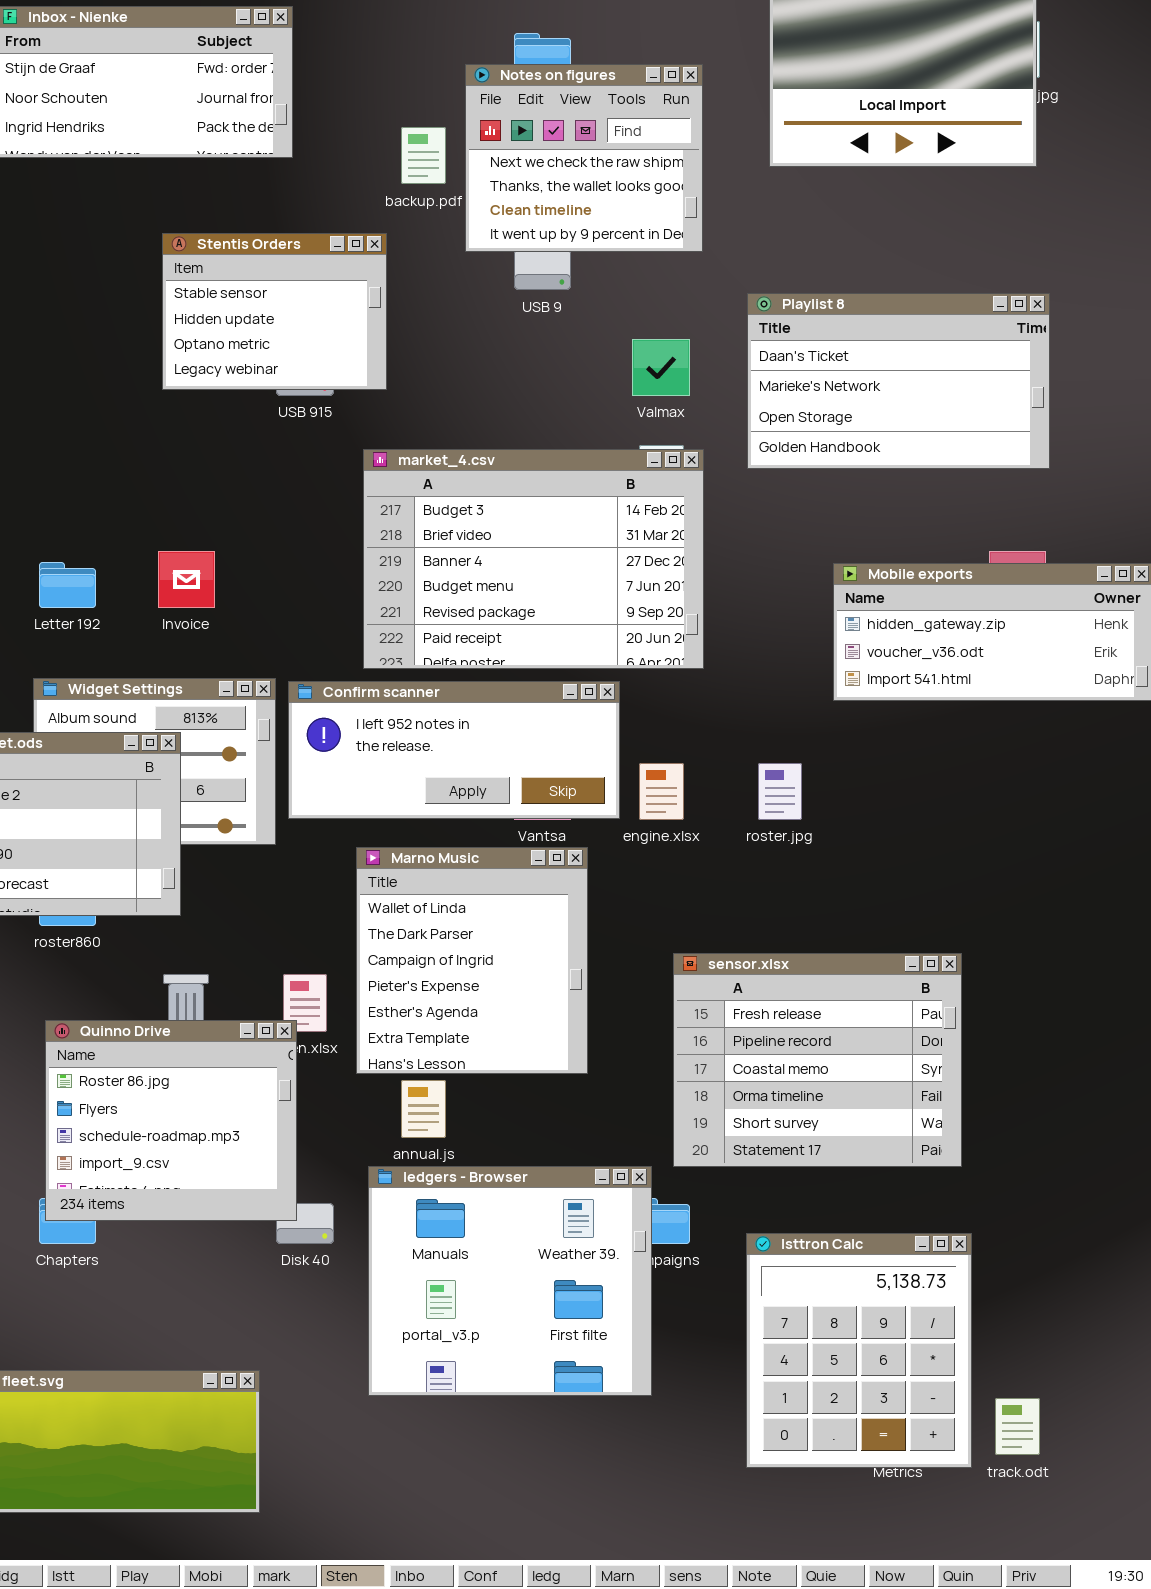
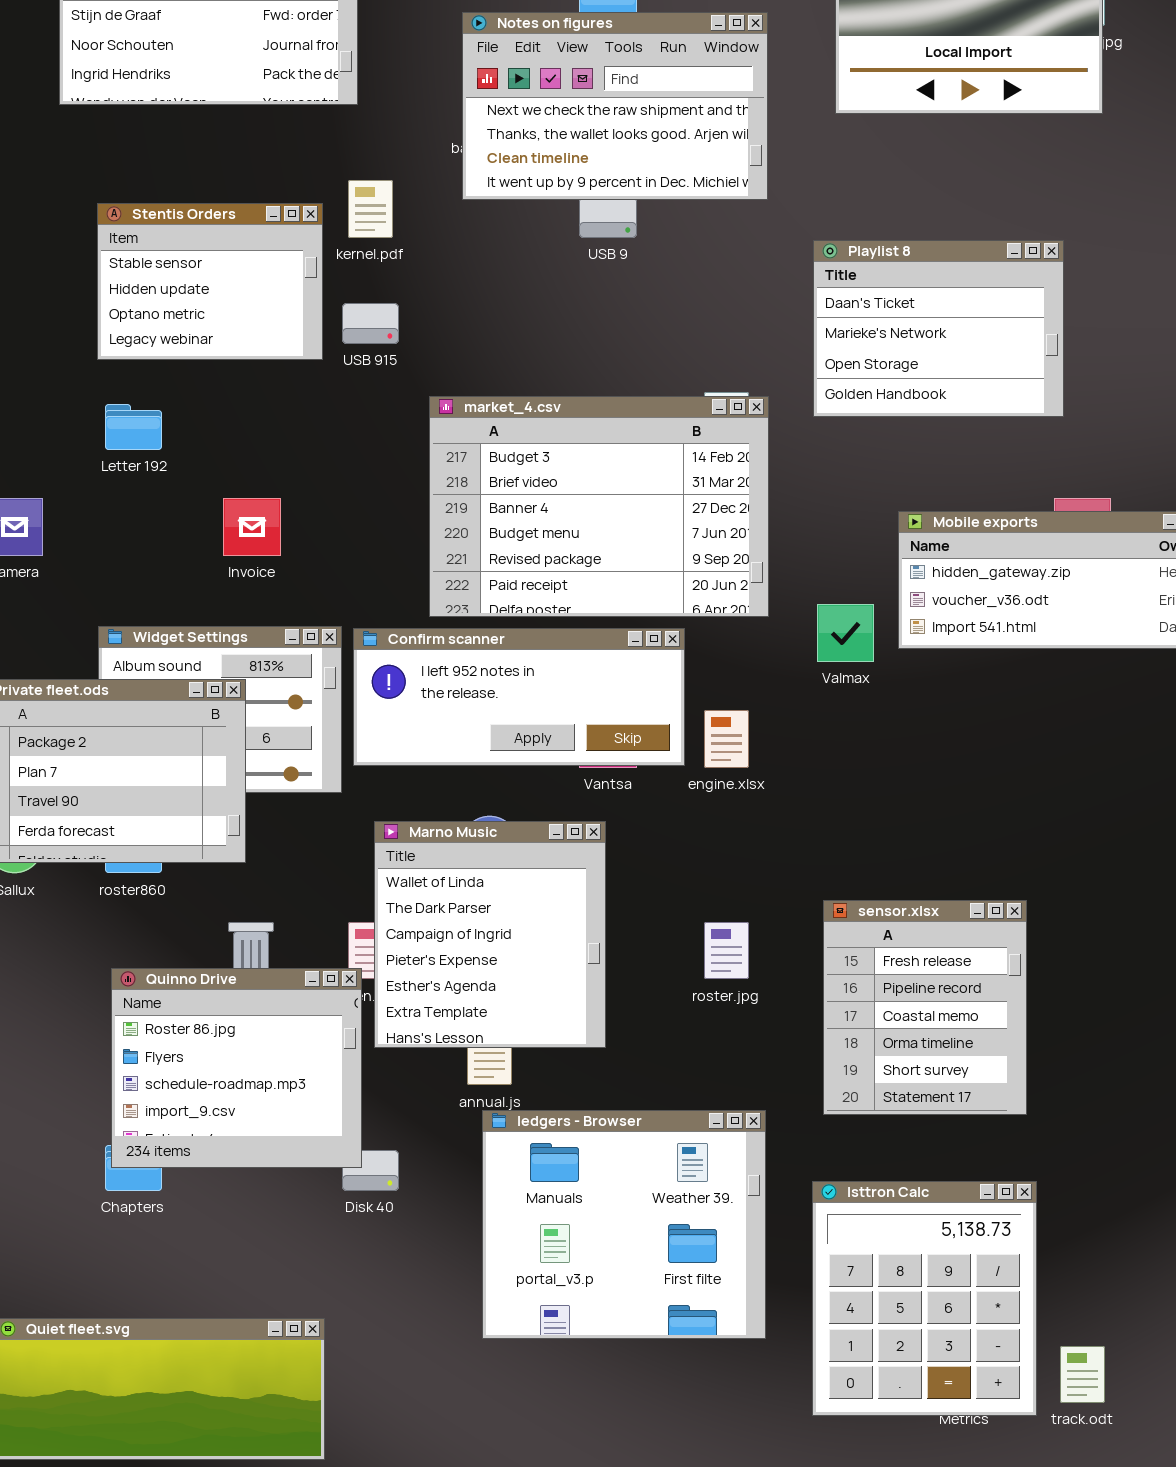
Notes on figures: [465,64,703,252] -> [462,12,768,200], resized
Stentis Orders: [162,233,387,390] -> [97,203,323,360], moved
Playlist 8: [747,293,1050,469] -> [813,240,1064,417], resized
Valmax: [632,339,690,396] -> [817,604,874,662], moved
Letter 192: [39,562,96,608] -> [105,404,162,450], moved
roster.jpg: [758,763,802,820] -> [704,922,749,979], moved
Marno Music: [356,847,588,1074] -> [374,821,606,1048], moved
sensor.xlsx: [673,953,962,1167] -> [823,900,1027,1115], resized
ledgers - Browser: [368,1166,652,1396] -> [482,1110,766,1339], moved

